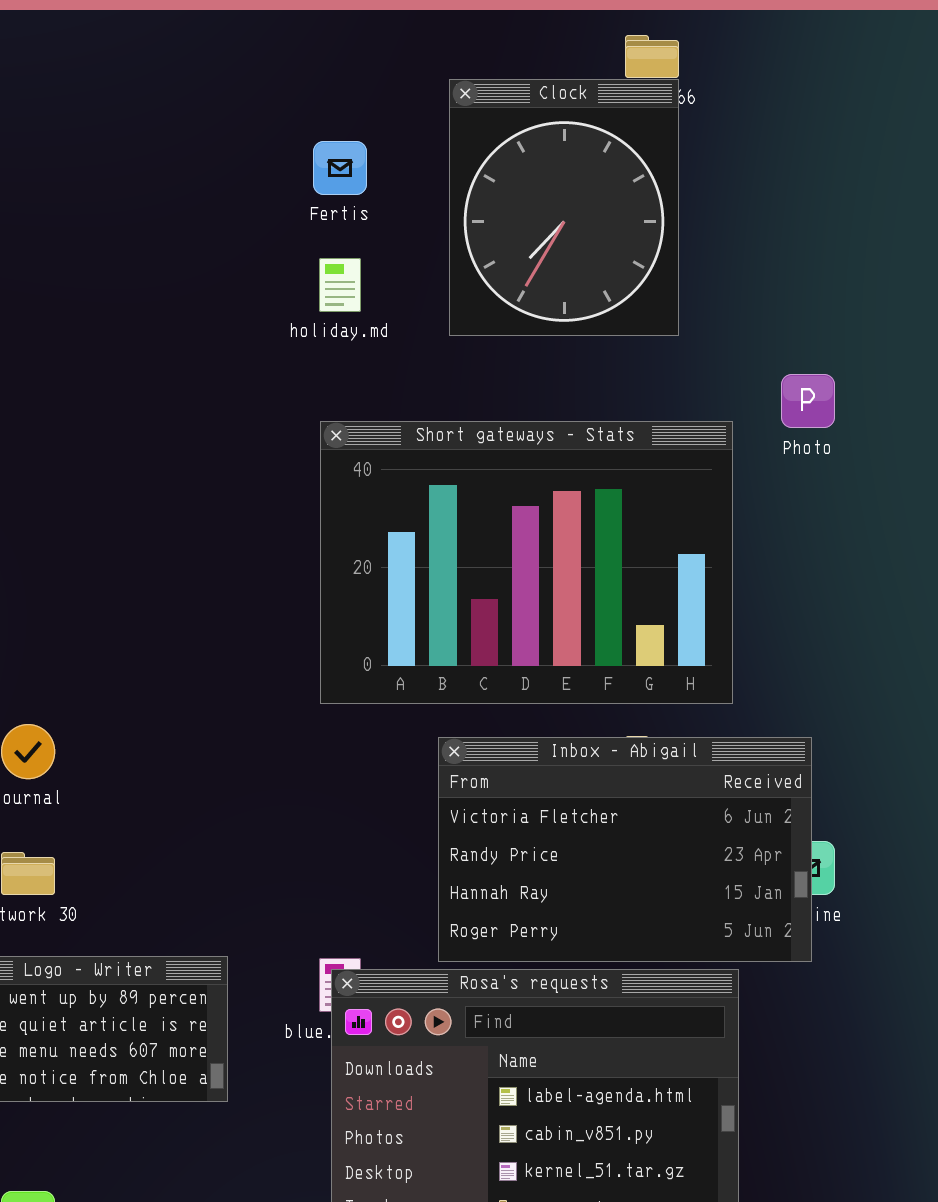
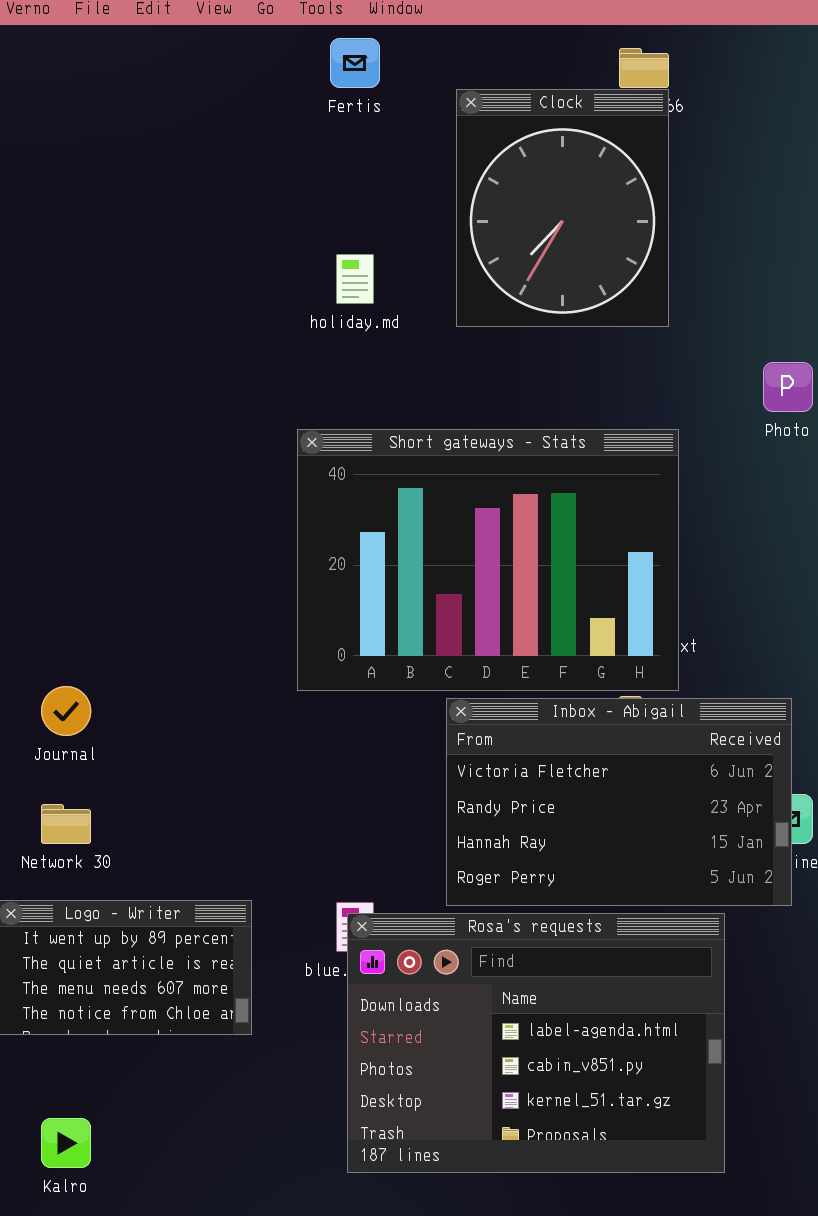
Fertis: [313,141,367,195] -> [330,38,380,88], moved
Short gateways - Stats: [320,421,733,704] -> [297,429,679,691], moved

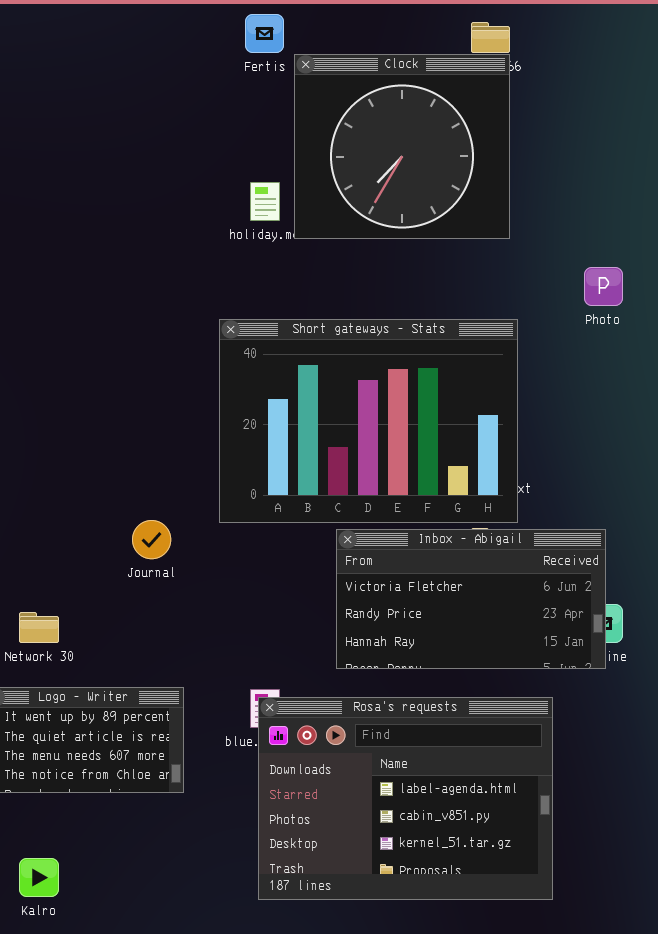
Clock: [456,89,669,327] -> [294,54,510,239], resized
Journal: [41,686,91,736] -> [132,520,171,559], moved
Inbox - Abigail: [446,698,792,906] -> [336,529,606,669], resized

